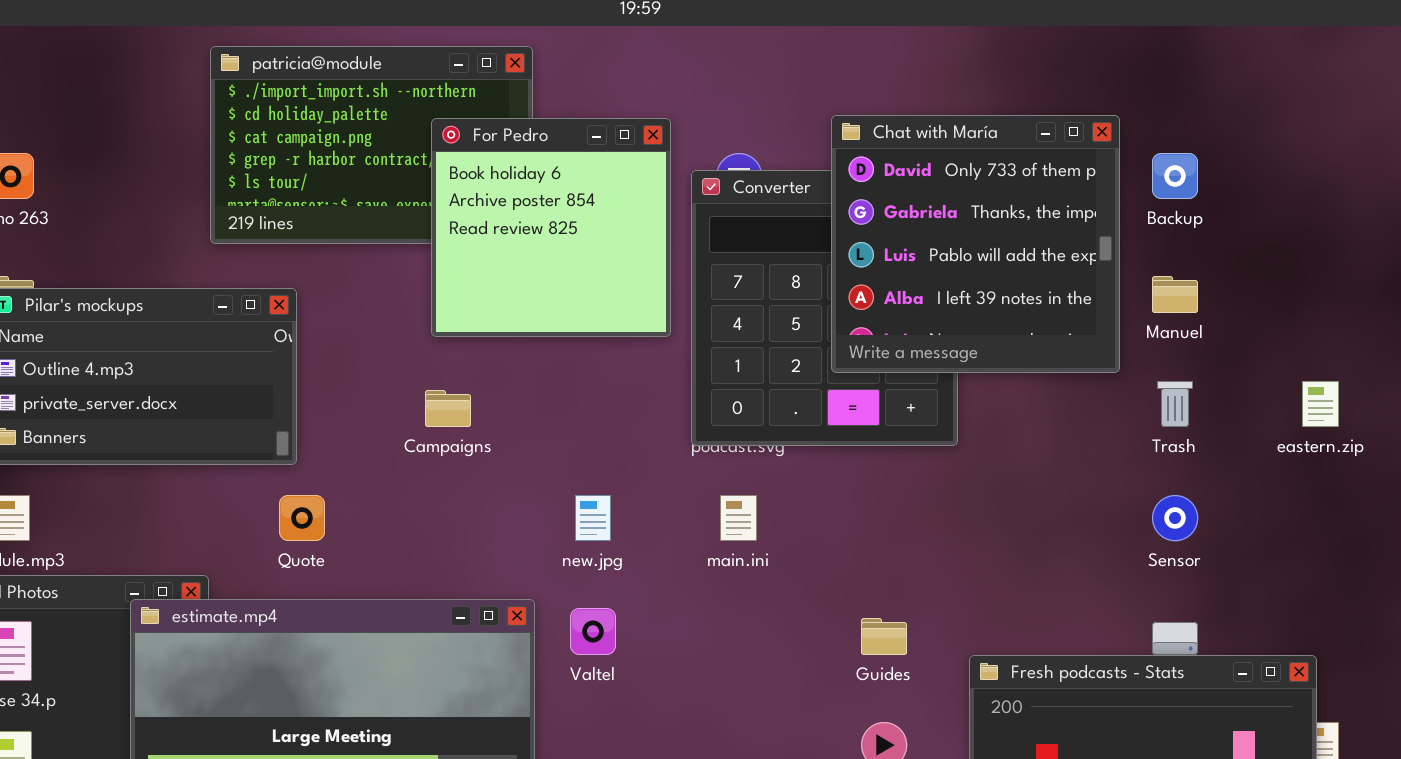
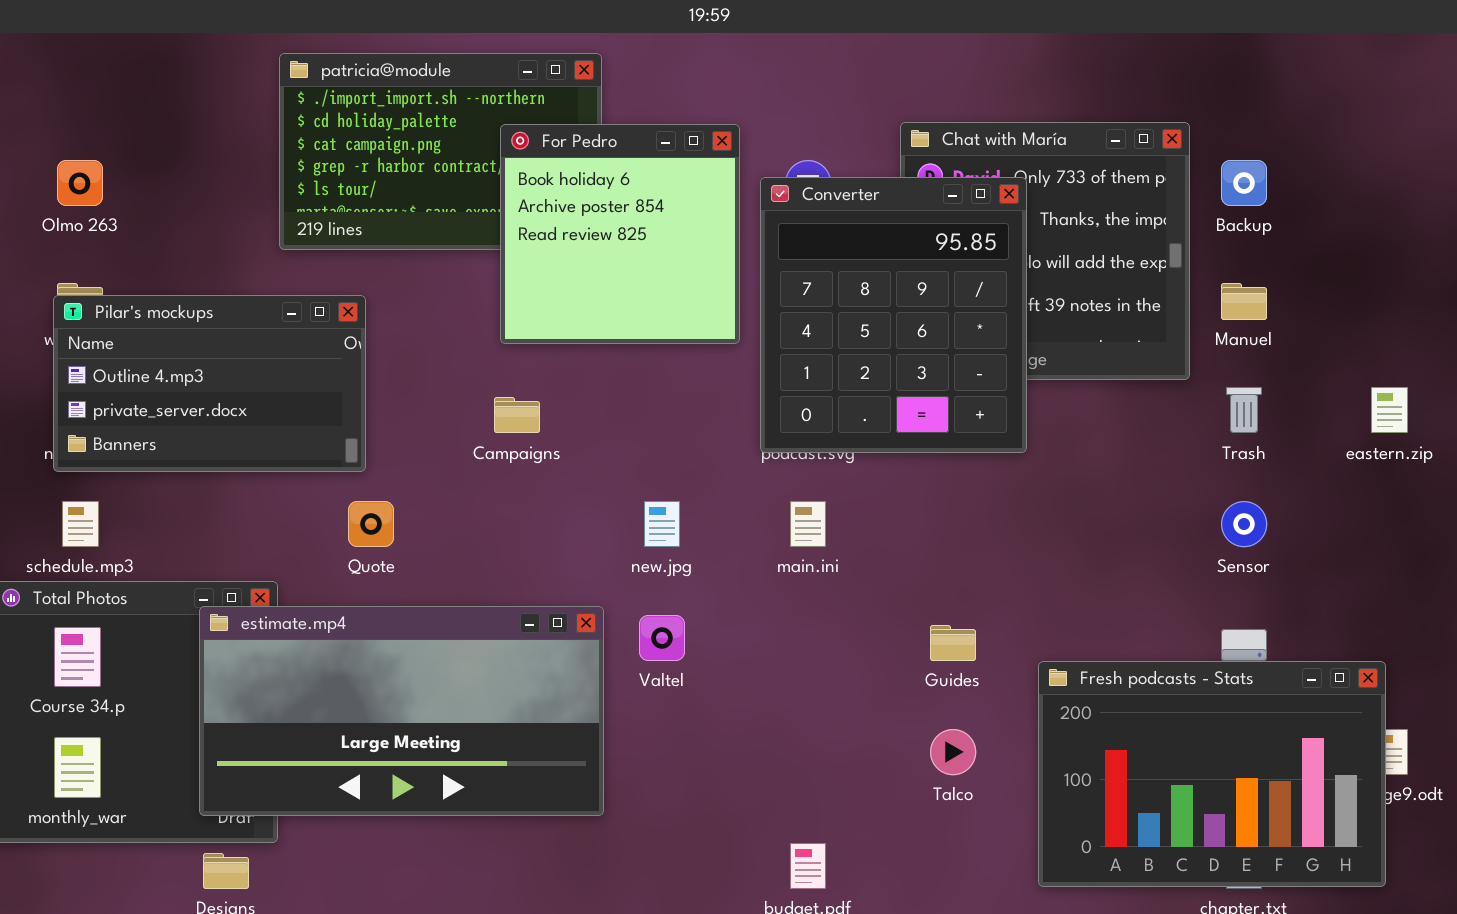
Converter: [691,170,958,446] -> [760,177,1027,453], raised

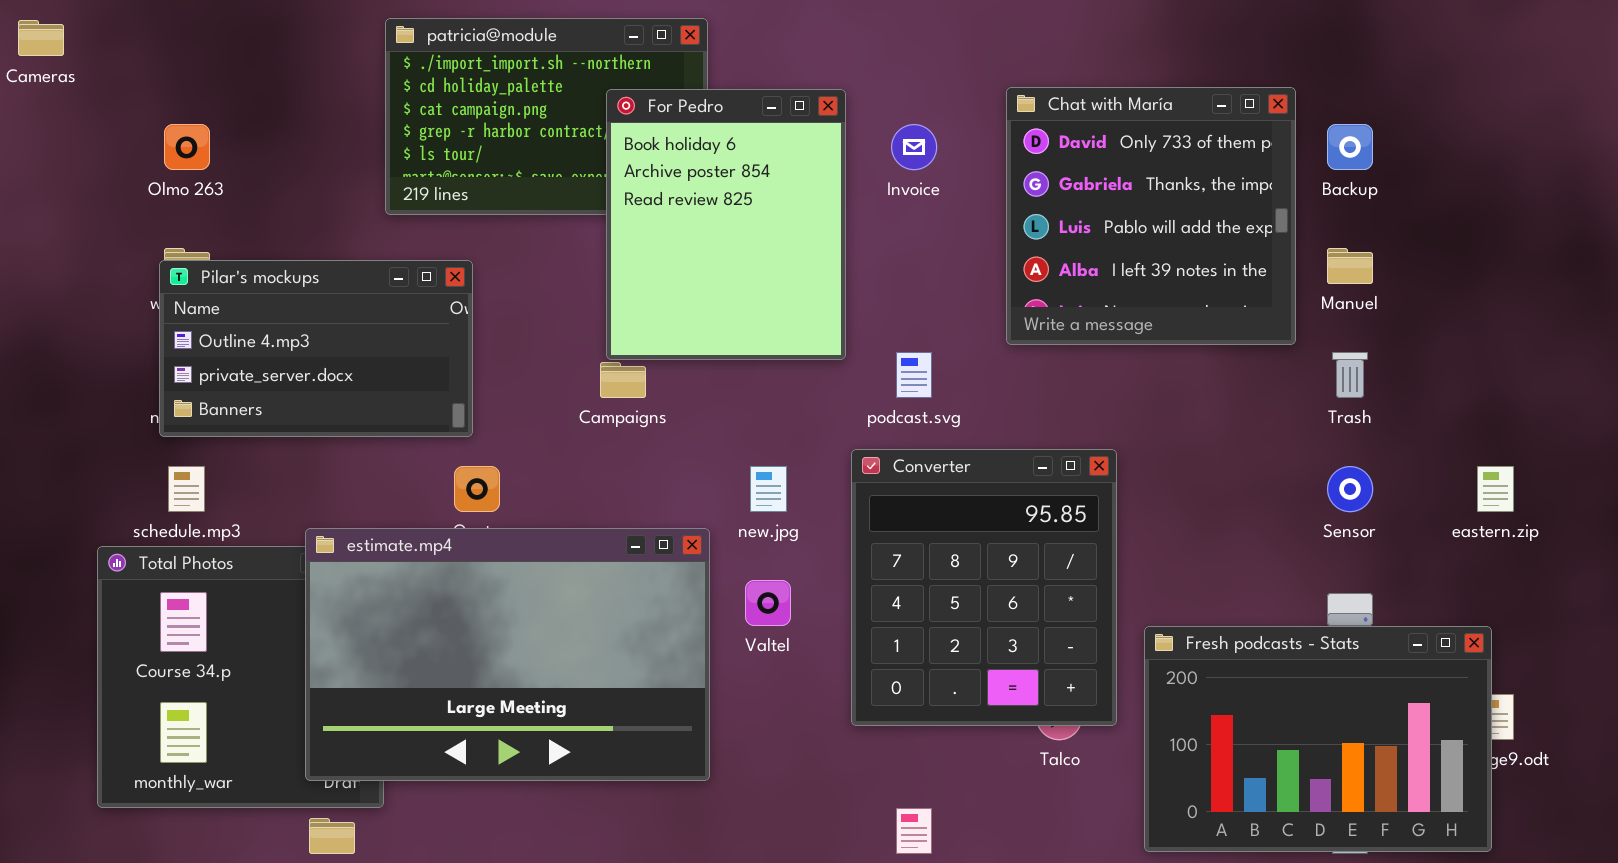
For Pedro: [500,124,740,344] -> [606,89,846,360], resized
Converter: [760,177,1027,453] -> [851,449,1117,726], moved
eastern.zip: [1371,387,1408,433] -> [1477,466,1514,512], moved
estimate.mp4: [199,606,604,816] -> [305,528,710,781], resized

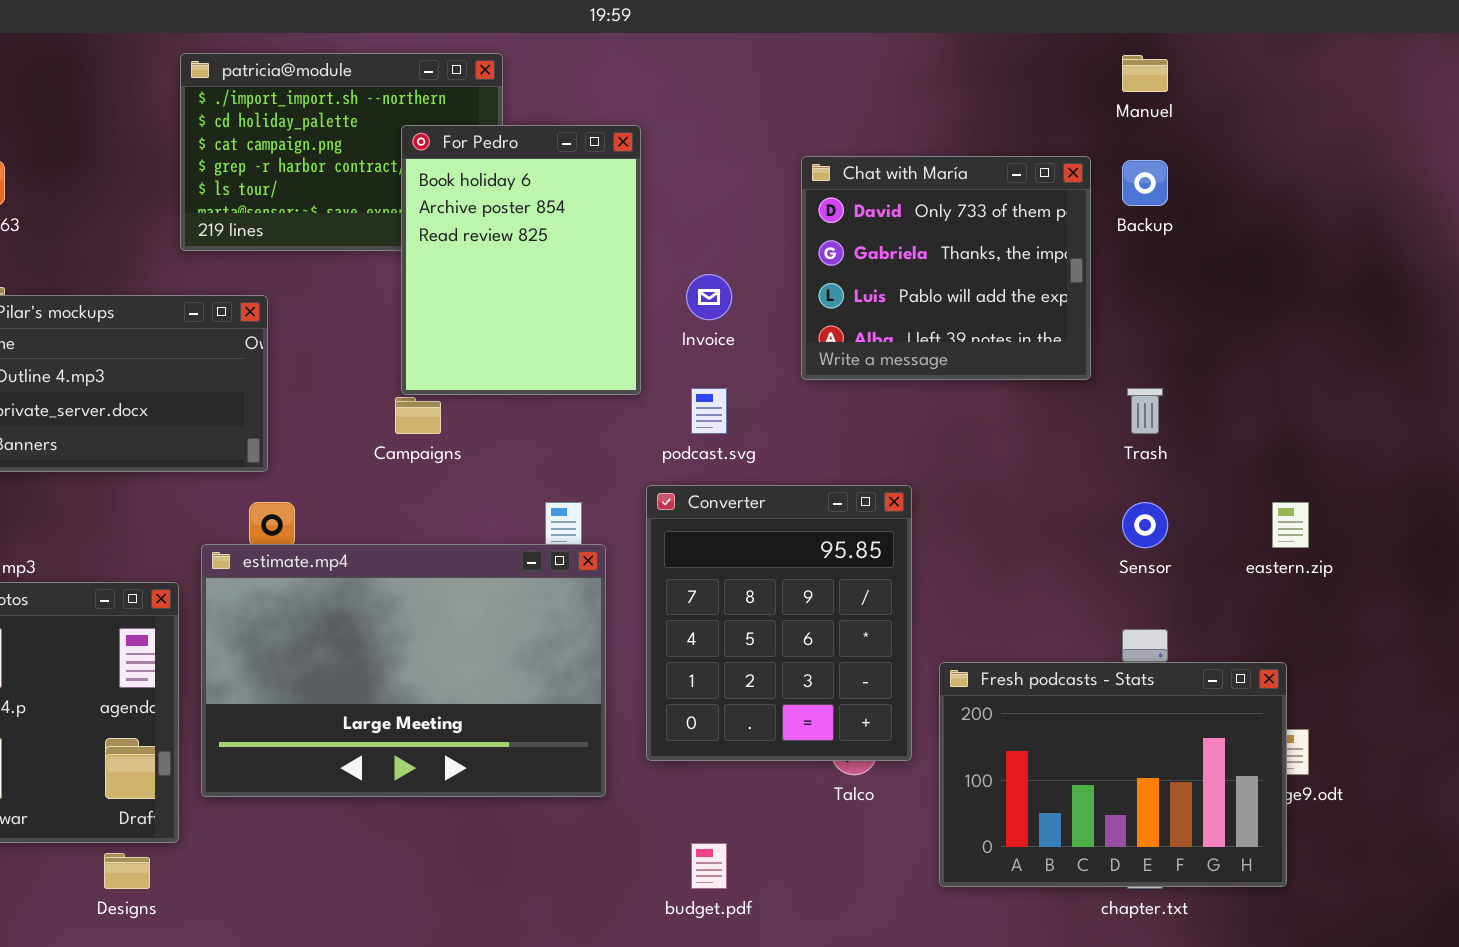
Chat with María: [1006,87,1296,345] -> [801,156,1091,380], resized
Invoice: [891,124,937,170] -> [686,274,732,320], moved
Manuel: [1327,248,1373,284] -> [1122,55,1168,92], moved
estimate.mp4: [305,528,710,781] -> [201,544,606,797], moved

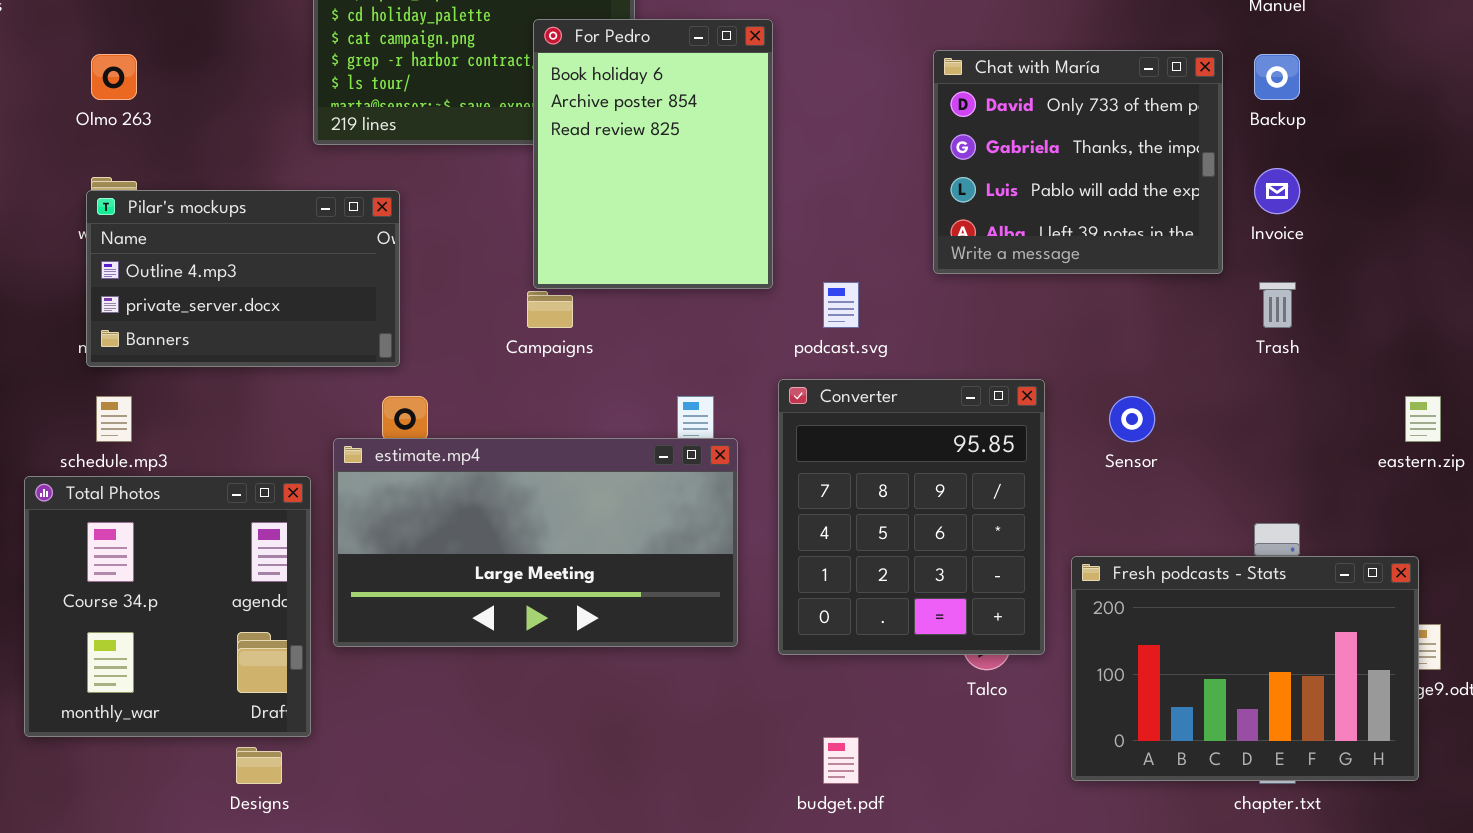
Invoice: [686,274,732,320] -> [1254,168,1300,214], moved
Sensor: [1122,502,1168,548] -> [1109,396,1155,442], moved
estimate.mp4: [201,544,606,797] -> [333,438,738,647], resized

